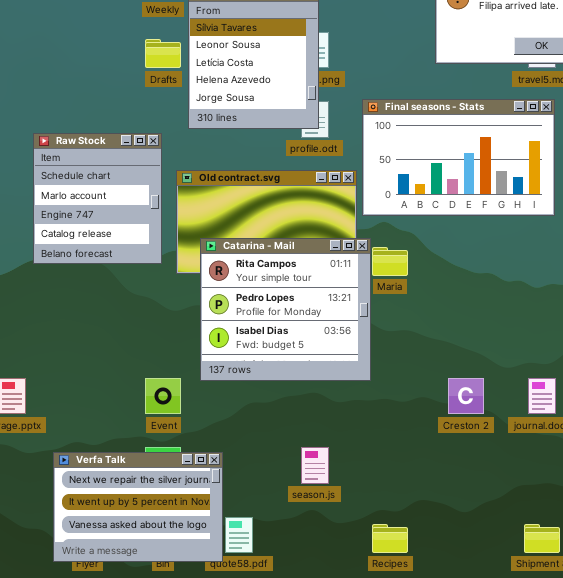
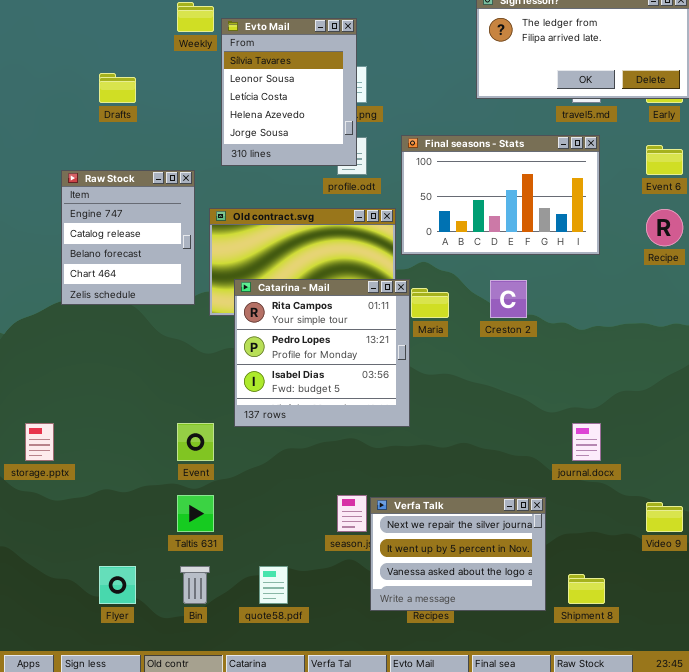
Drafts: [145,39,181,68] -> [99,73,136,103], moved
Raw Stock: [33,133,162,264] -> [61,170,195,305], scrolled down 2 rows
Creston 2: [448,378,484,414] -> [490,280,527,318], moved
Verfa Talk: [53,452,223,562] -> [370,497,546,611], moved

